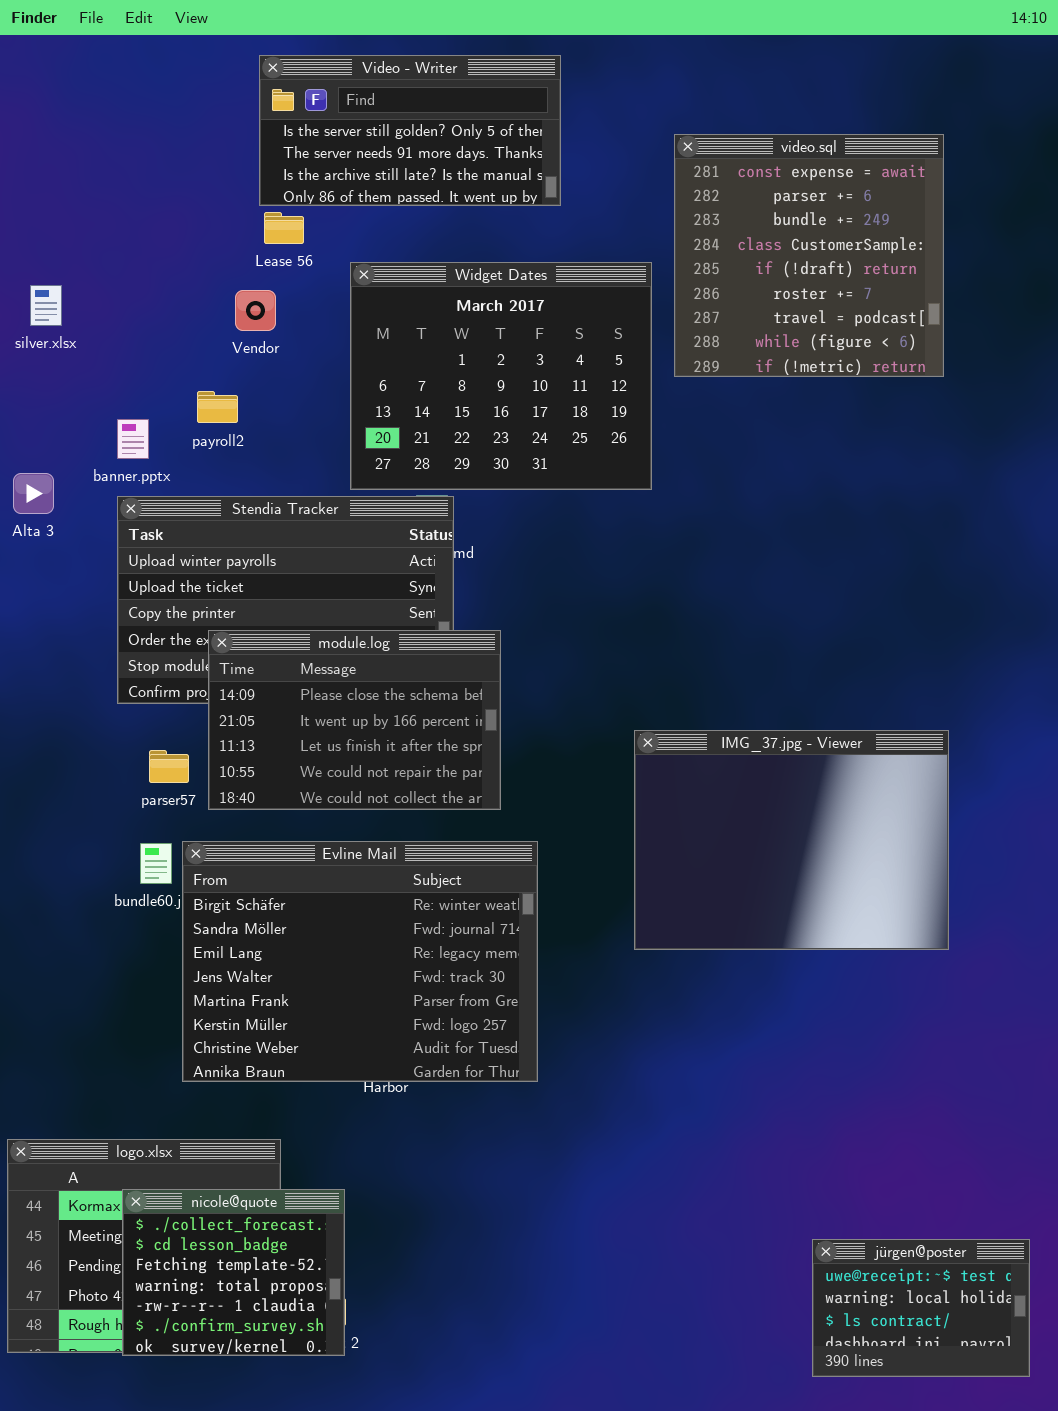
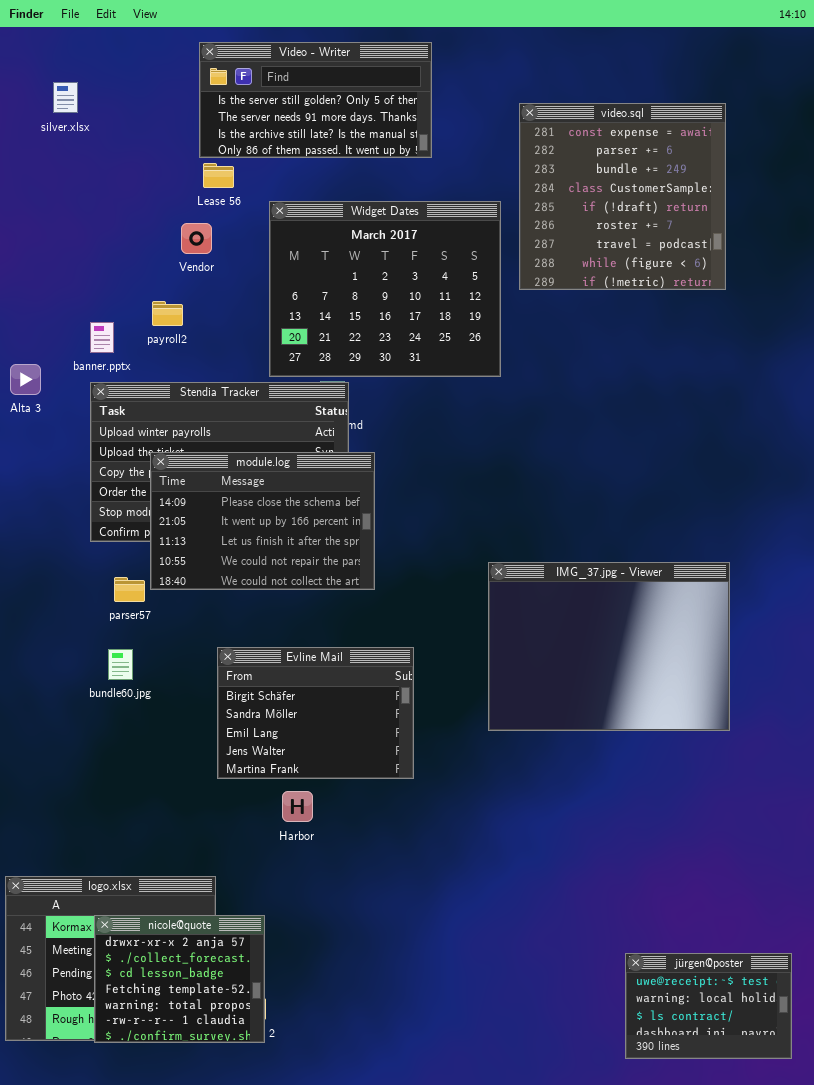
silver.xlsx: [30,285,62,326] -> [53,82,78,113], moved
module.log: [208,630,501,810] -> [150,452,375,590], moved
Evline Mail: [182,841,538,1082] -> [217,647,414,779], resized
nicole@quote: [122,1189,345,1356] -> [94,915,265,1043], scrolled up 1 row

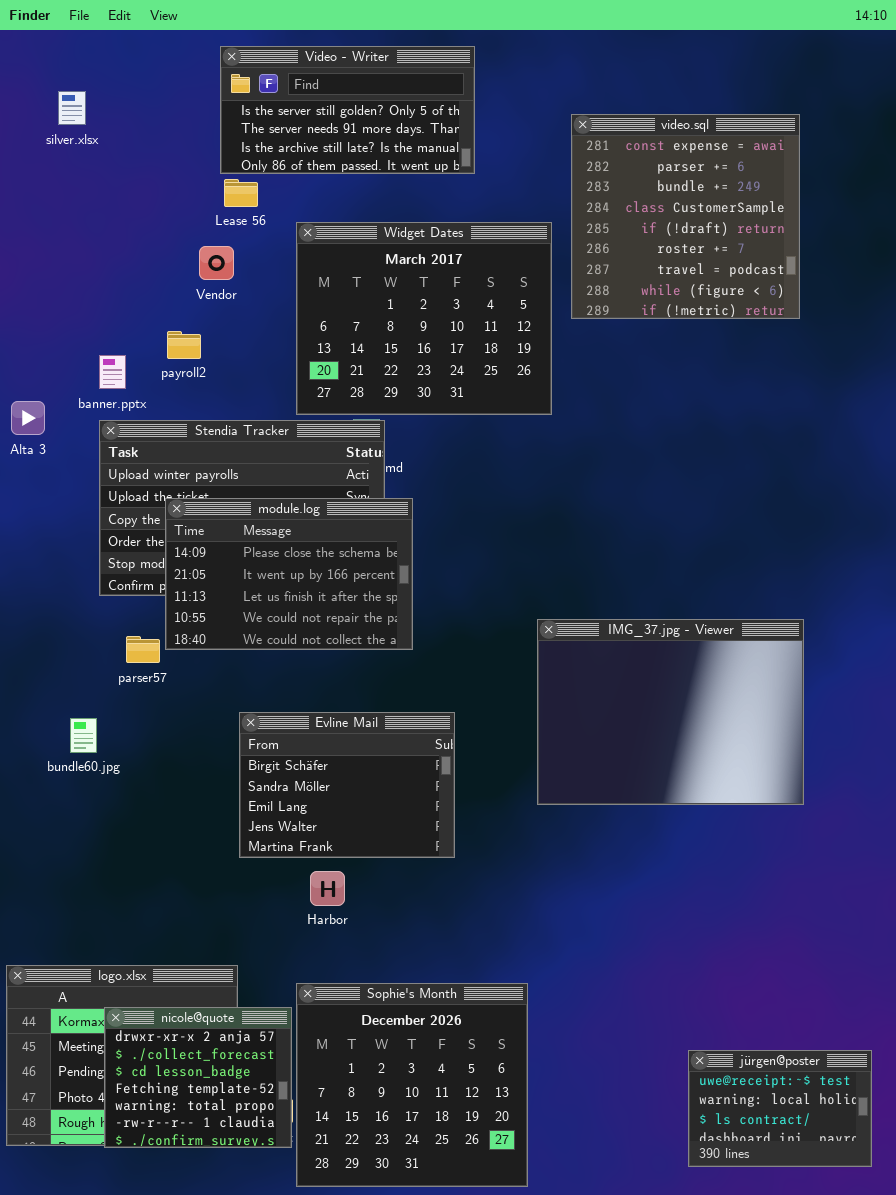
bundle60.jpg: [108,649,133,680] -> [70,718,97,753], moved
Sophie's Month: none -> [296,983,528,1187], opened

